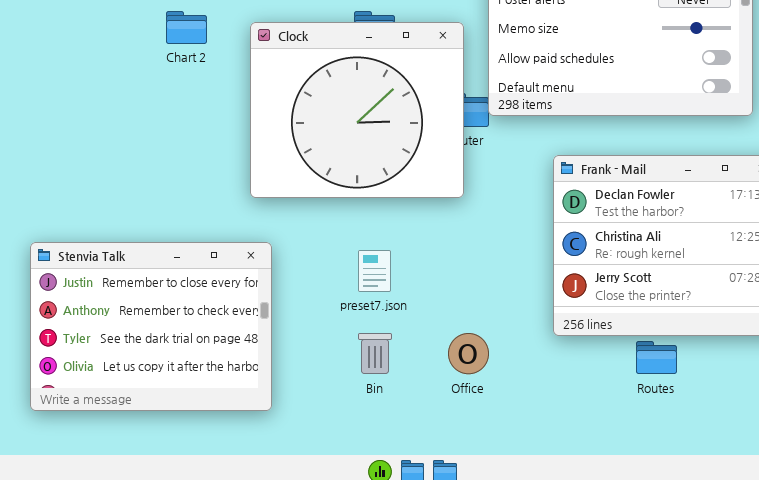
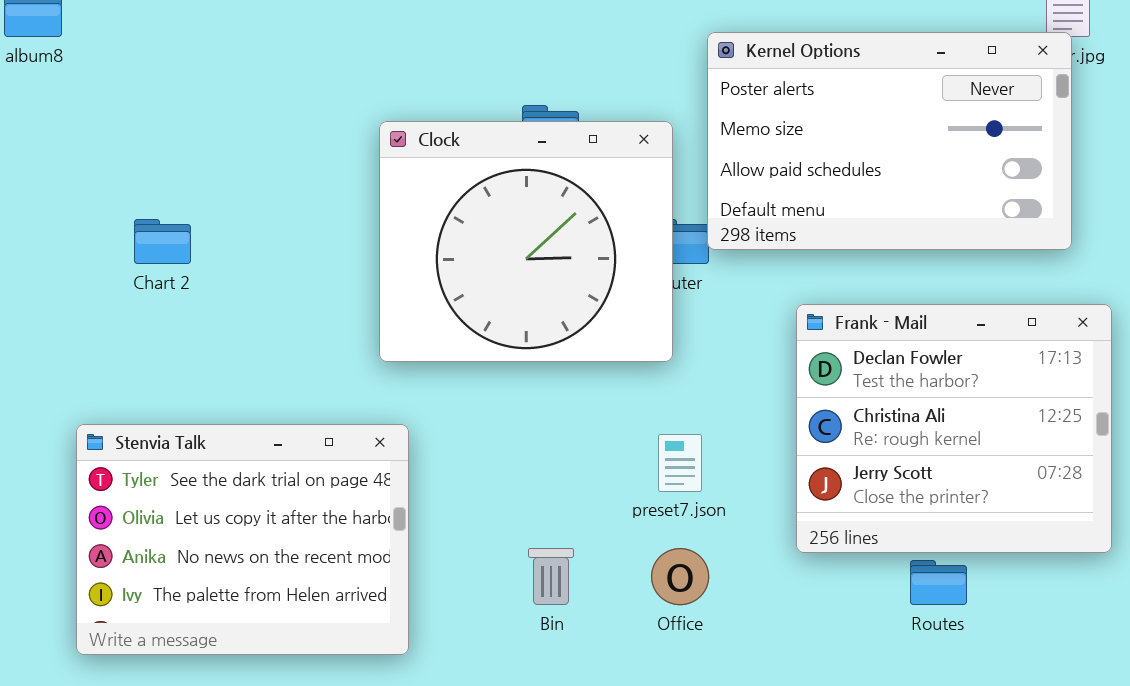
Chart 2: [166,11,207,44] -> [134,219,191,264], moved
Stenvia Talk: [30,242,272,411] -> [76,424,409,655], scrolled down 2 rows
preset7.json: [358,250,391,292] -> [658,434,702,492], moved

